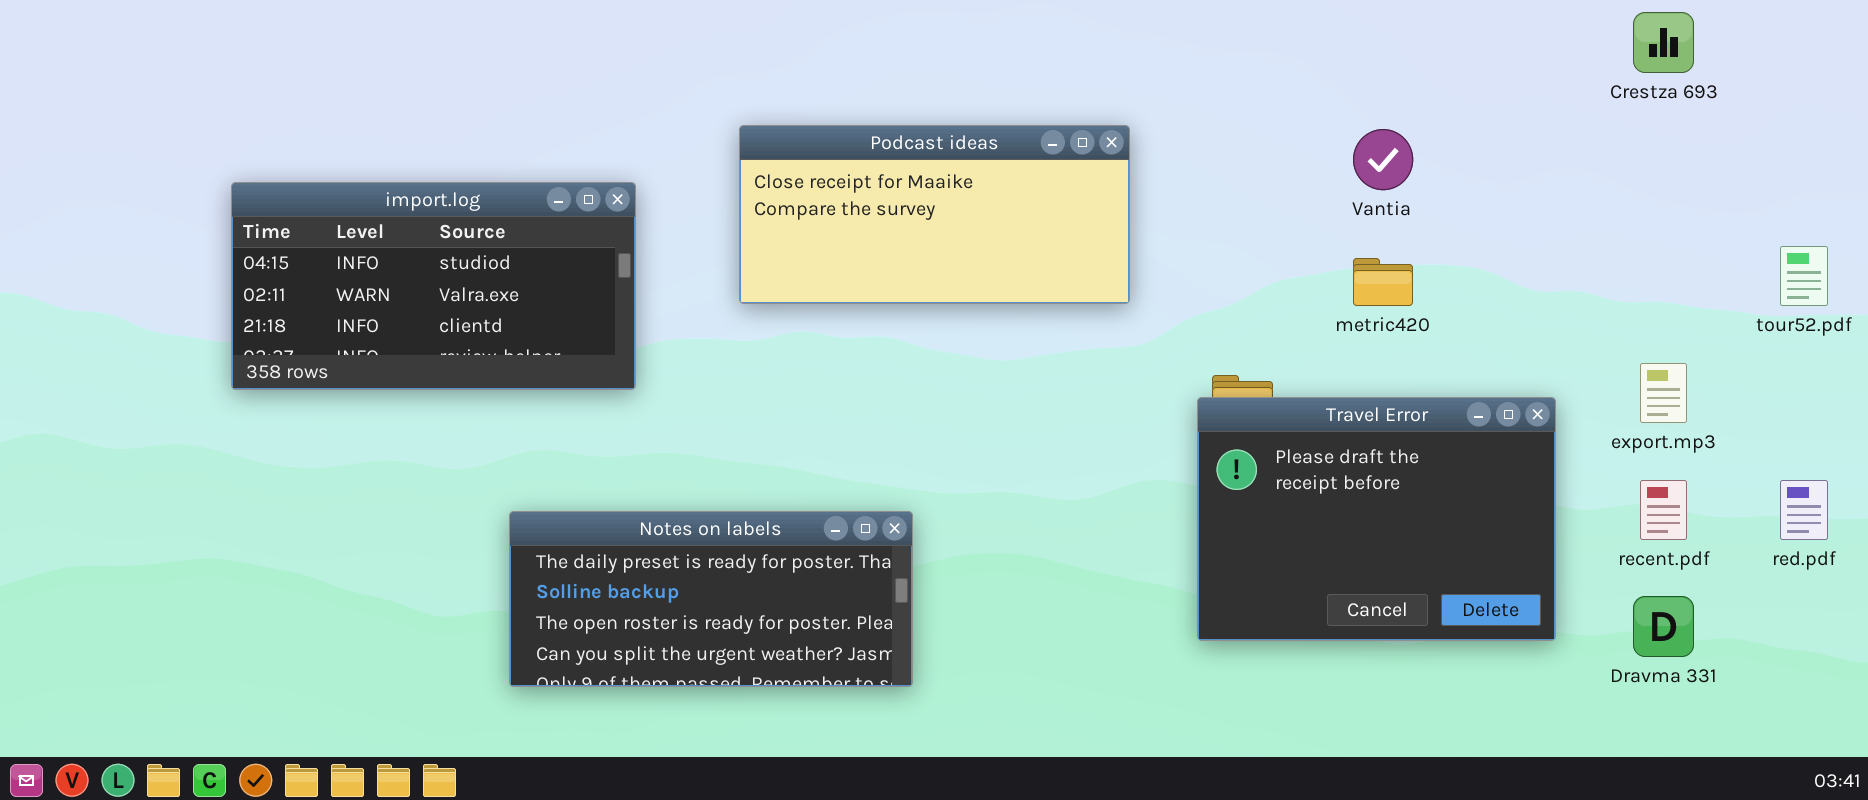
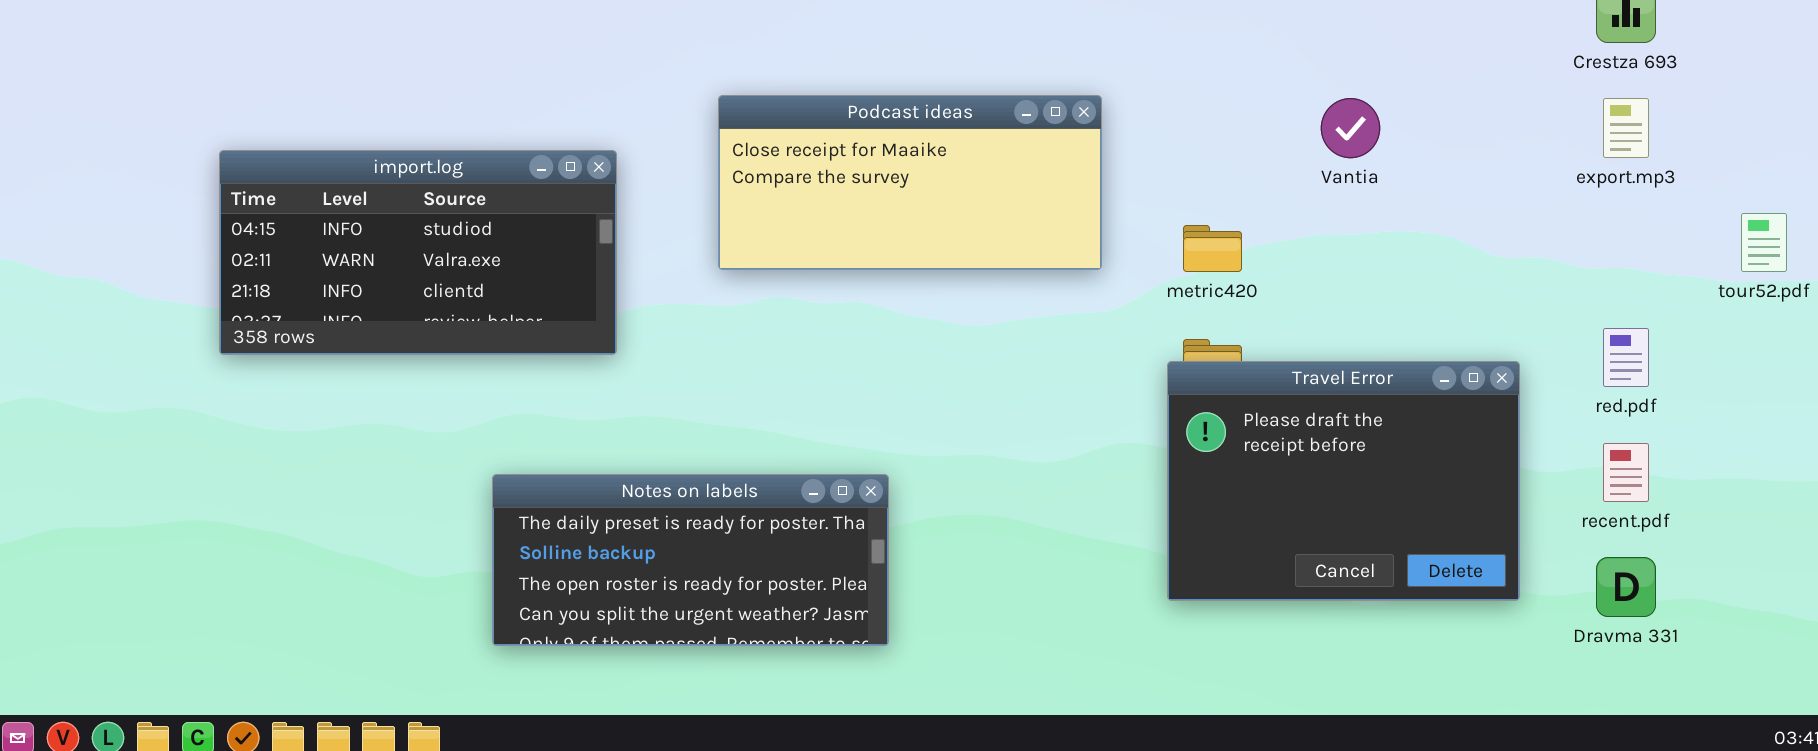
metric420: [1353,258,1413,306] -> [1183,225,1242,272], moved
export.mp3: [1640,363,1687,423] -> [1603,98,1649,158], moved
red.pdf: [1780,480,1828,540] -> [1603,328,1649,387], moved

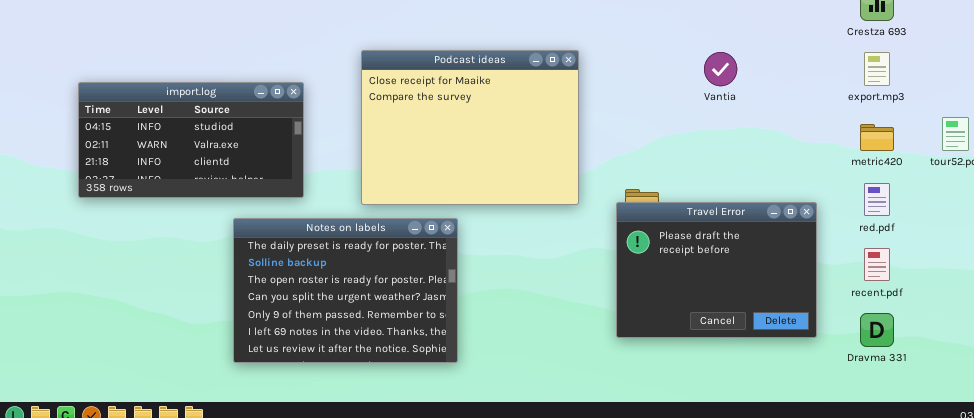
Podcast ideas: [718,95,1102,270] -> [361,50,579,205], resized
metric420: [1183,225,1242,272] -> [860,124,894,151], moved
Notes on labels: [492,474,889,646] -> [233,218,458,363], resized

